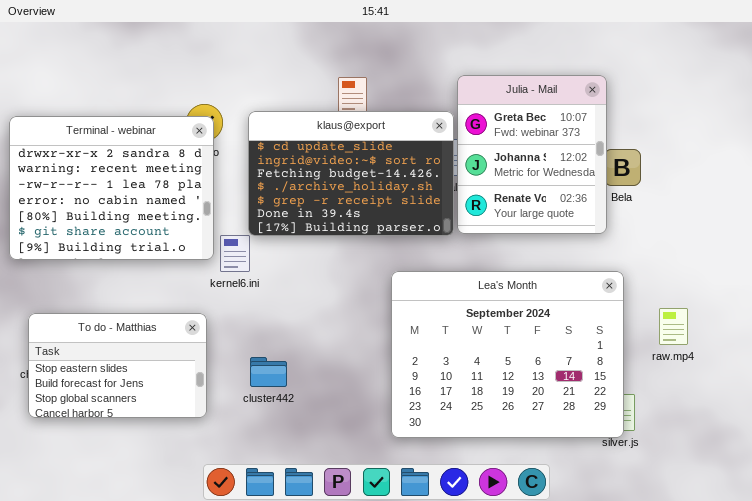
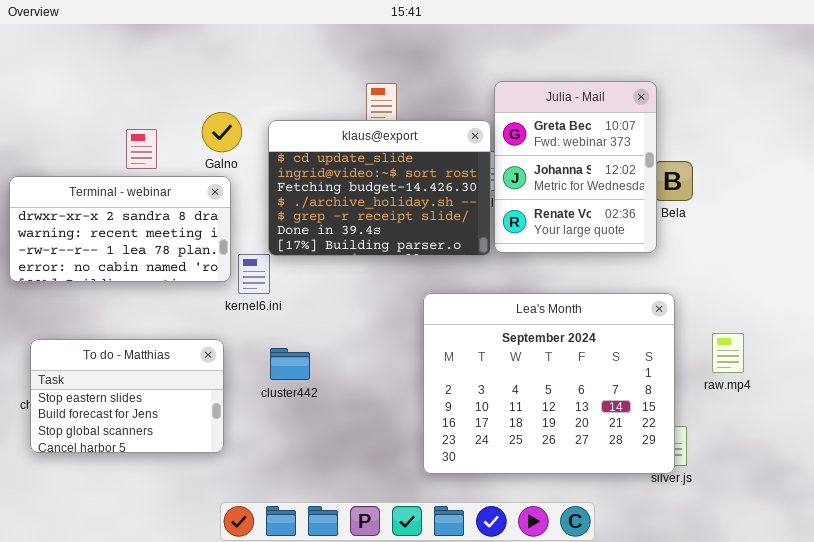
Terminal - webinar: [9,116,214,260] -> [9,176,231,282], resized
cluster442: [250,357,287,387] -> [270,348,310,380], moved

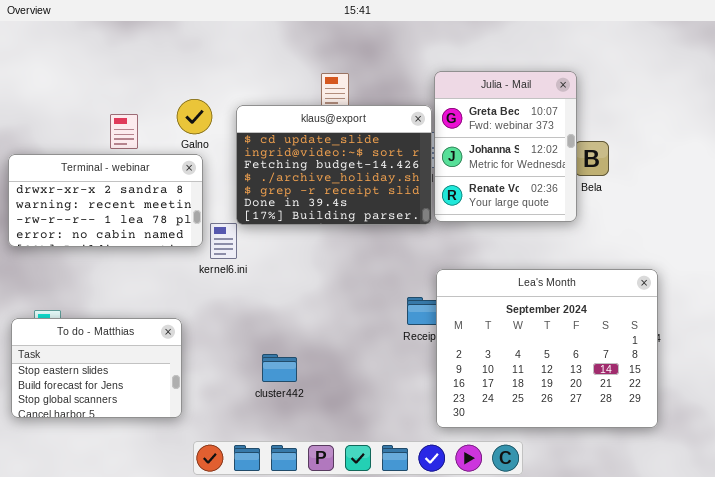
Lea's Month: [423,293,675,474] -> [436,269,658,428], moved
To do - Matthias: [30,339,224,453] -> [11,318,182,418], moved
cluster442: [270,348,310,380] -> [262,354,297,382], moved

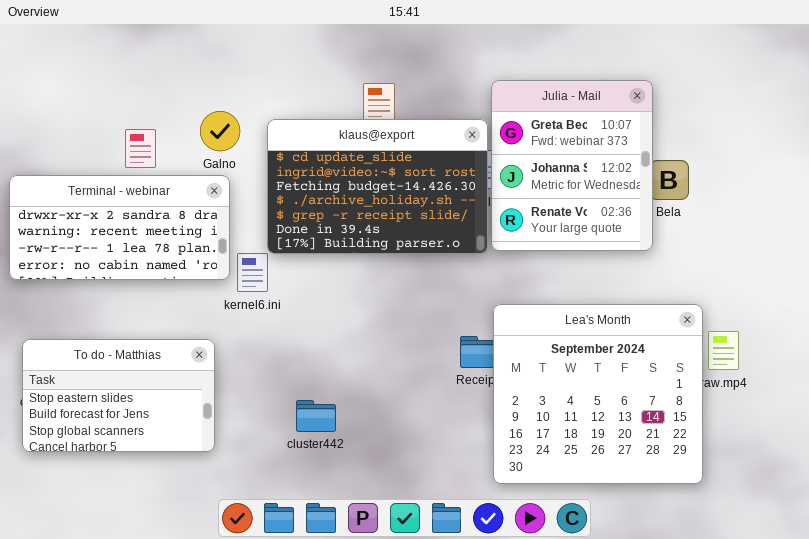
Lea's Month: [436,269,658,428] -> [493,304,703,484], resized
To do - Matthias: [11,318,182,418] -> [22,339,215,452], moved

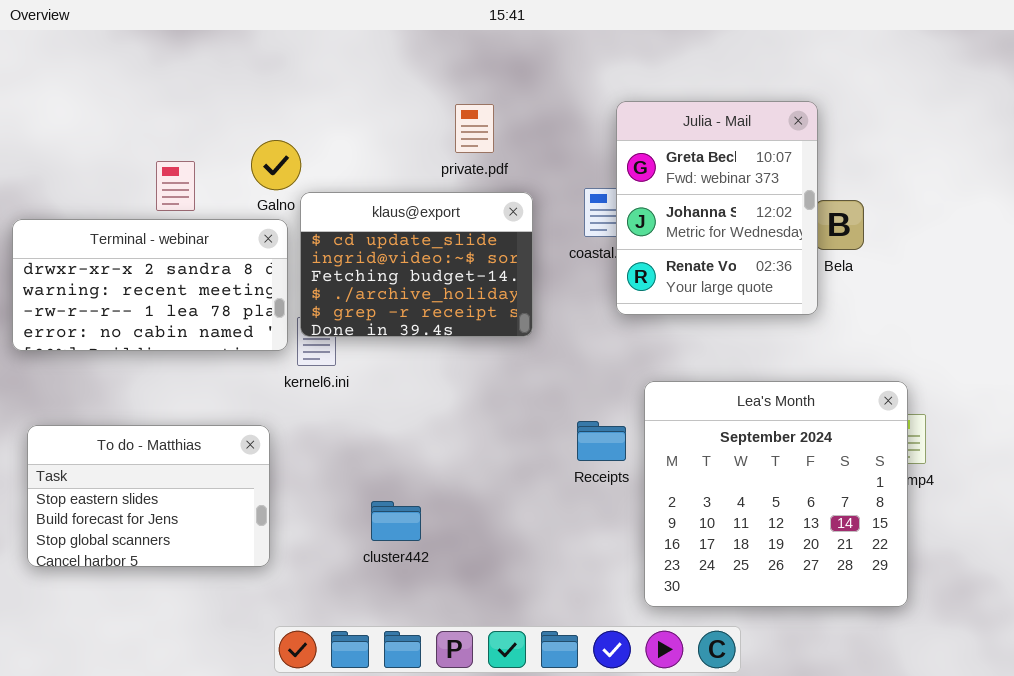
klaus@export: [267,119,488,254] -> [300,192,533,337], moved, resized
Lea's Month: [493,304,703,484] -> [644,381,908,607], moved

